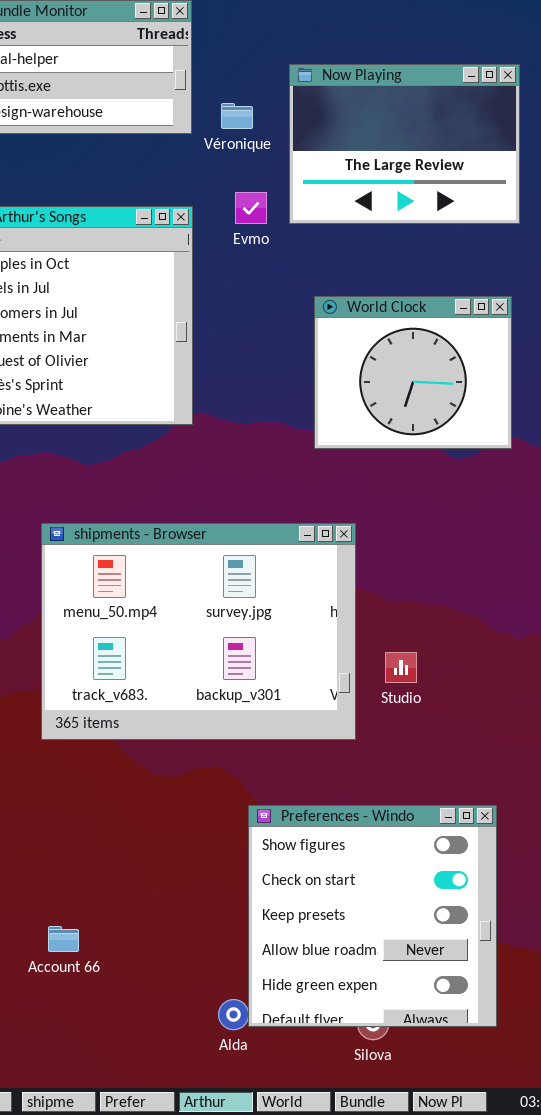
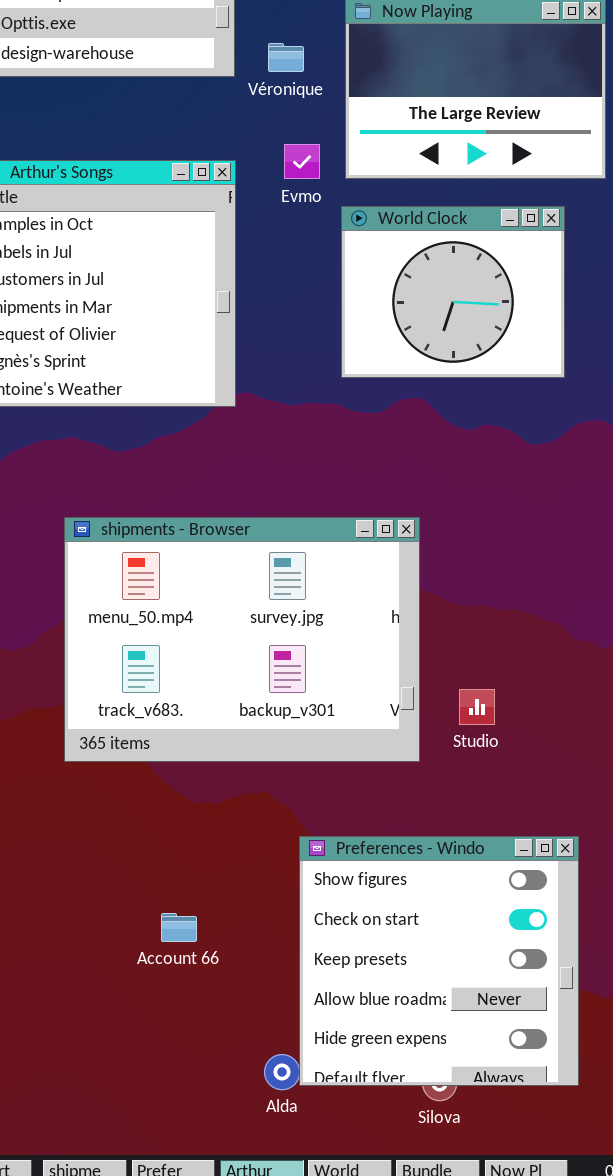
World Clock: [314,296,512,449] -> [341,206,565,378], moved
Studio: [385,652,417,683] -> [459,689,495,725], moved
Account 66: [48,926,79,952] -> [161,913,197,942], moved

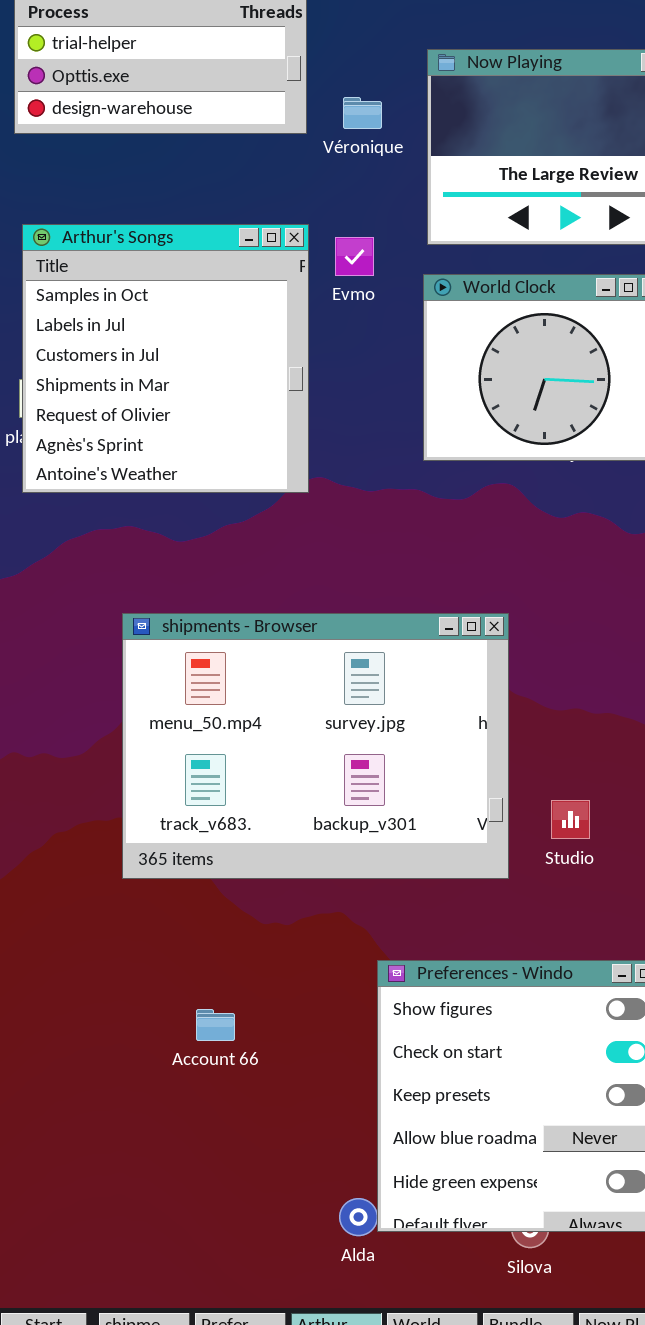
Evmo: [284,144,320,179] -> [335,237,374,276], moved
Account 66: [161,913,197,942] -> [196,1009,235,1041], moved

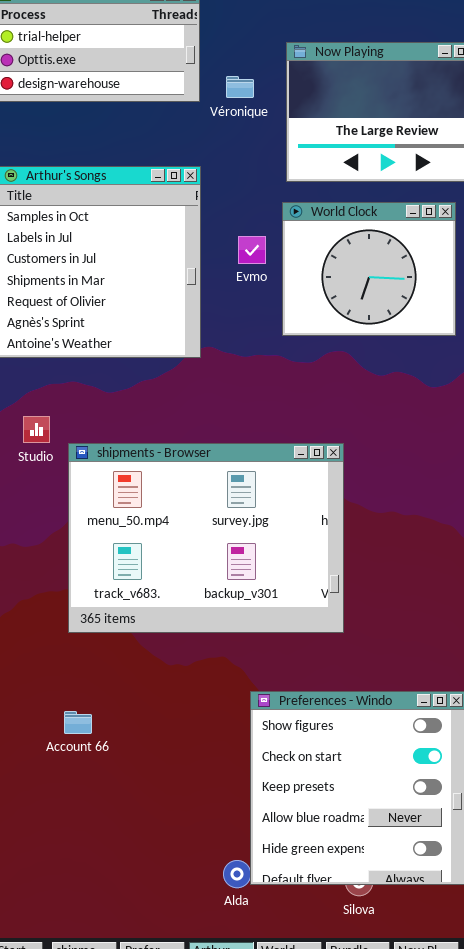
Evmo: [335,237,374,276] -> [238,236,266,264], moved
Studio: [551,800,590,839] -> [23,416,50,443], moved
Account 66: [196,1009,235,1041] -> [64,711,92,734], moved

